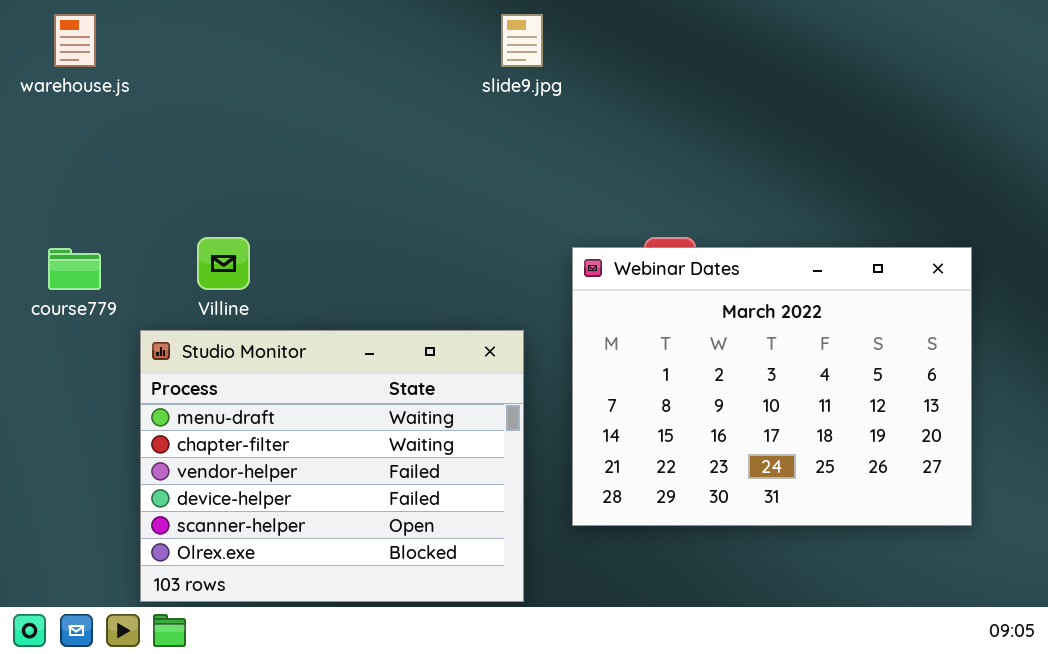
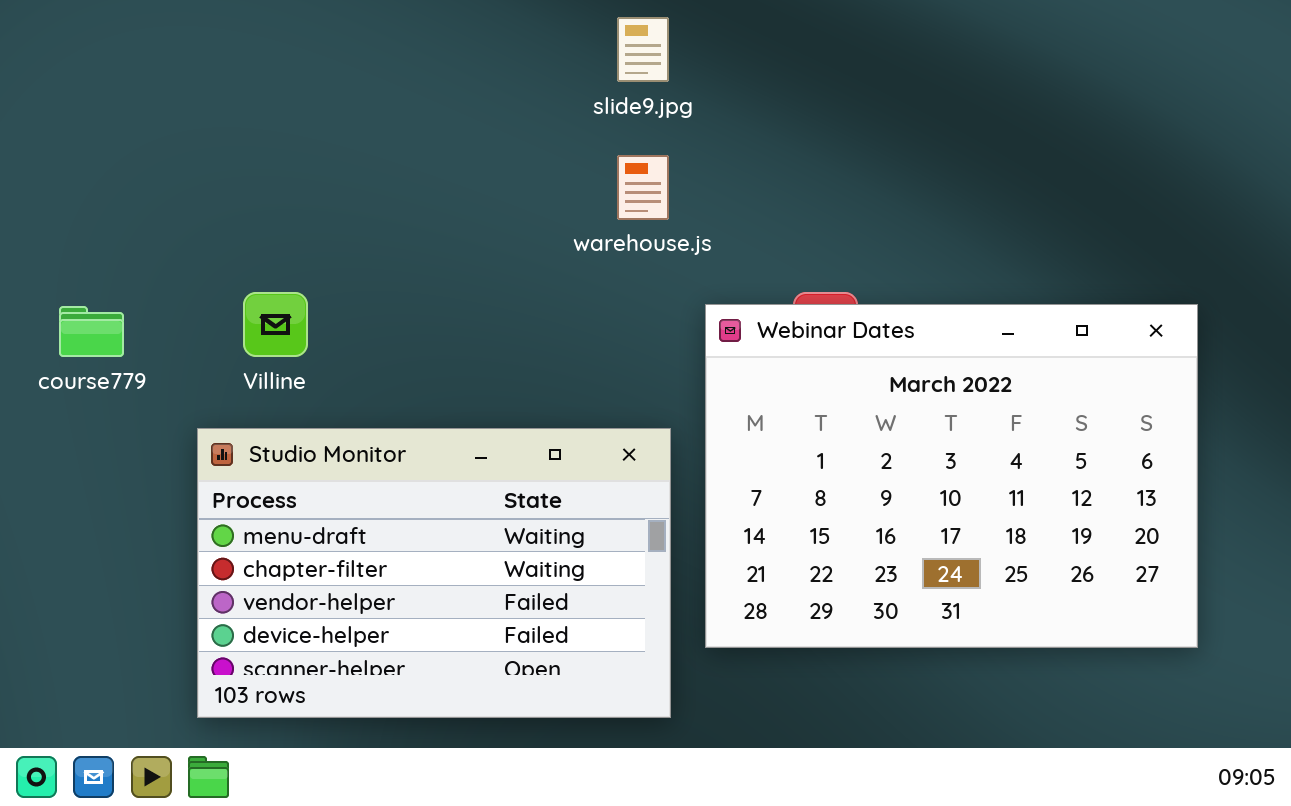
warehouse.js: [54,14,96,67] -> [617,155,669,220], moved
Studio Monitor: [140,330,524,602] -> [197,428,671,718], moved, resized

